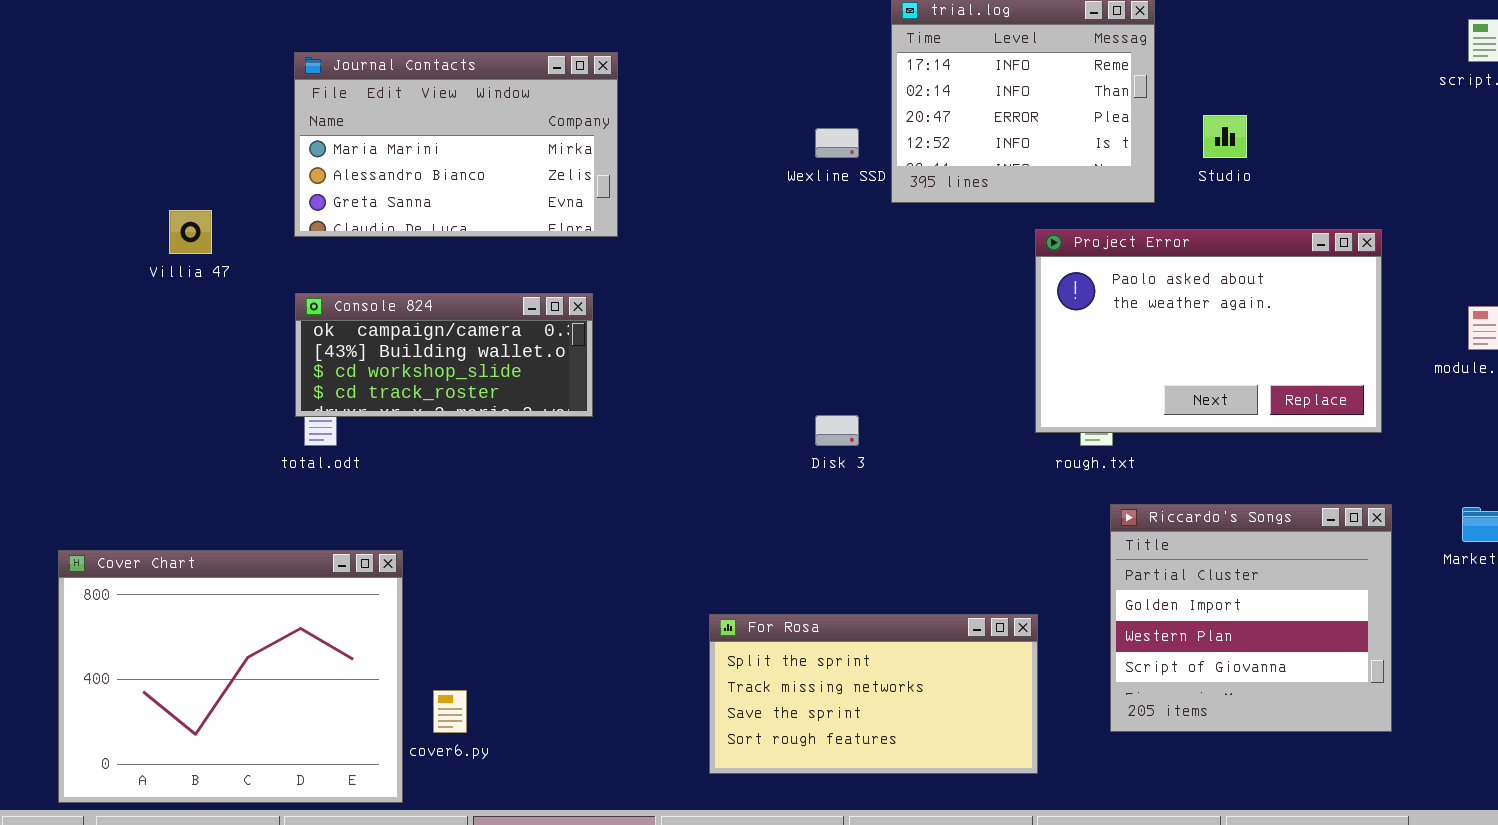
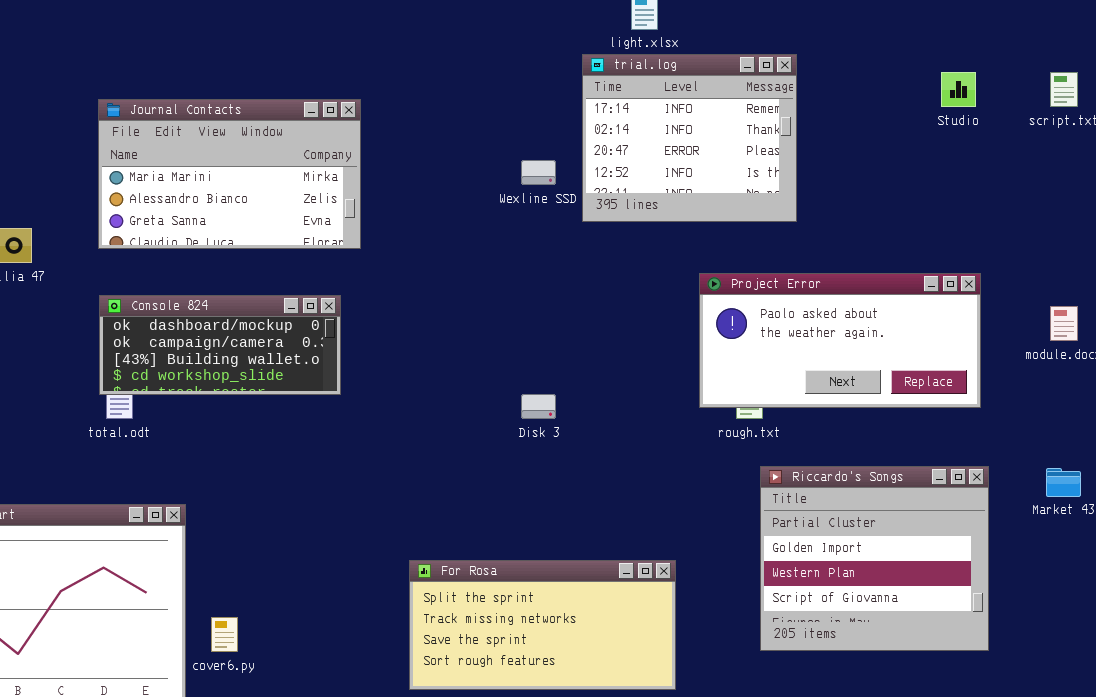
Studio: [1203,115,1247,158] -> [941,72,976,107], moved
Project Error: [1035,229,1382,433] -> [699,273,981,408], resized
Console 824: [295,293,593,417] -> [99,295,341,395], scrolled up 1 row
For Rosa: [709,614,1038,774] -> [409,560,676,690], moved

